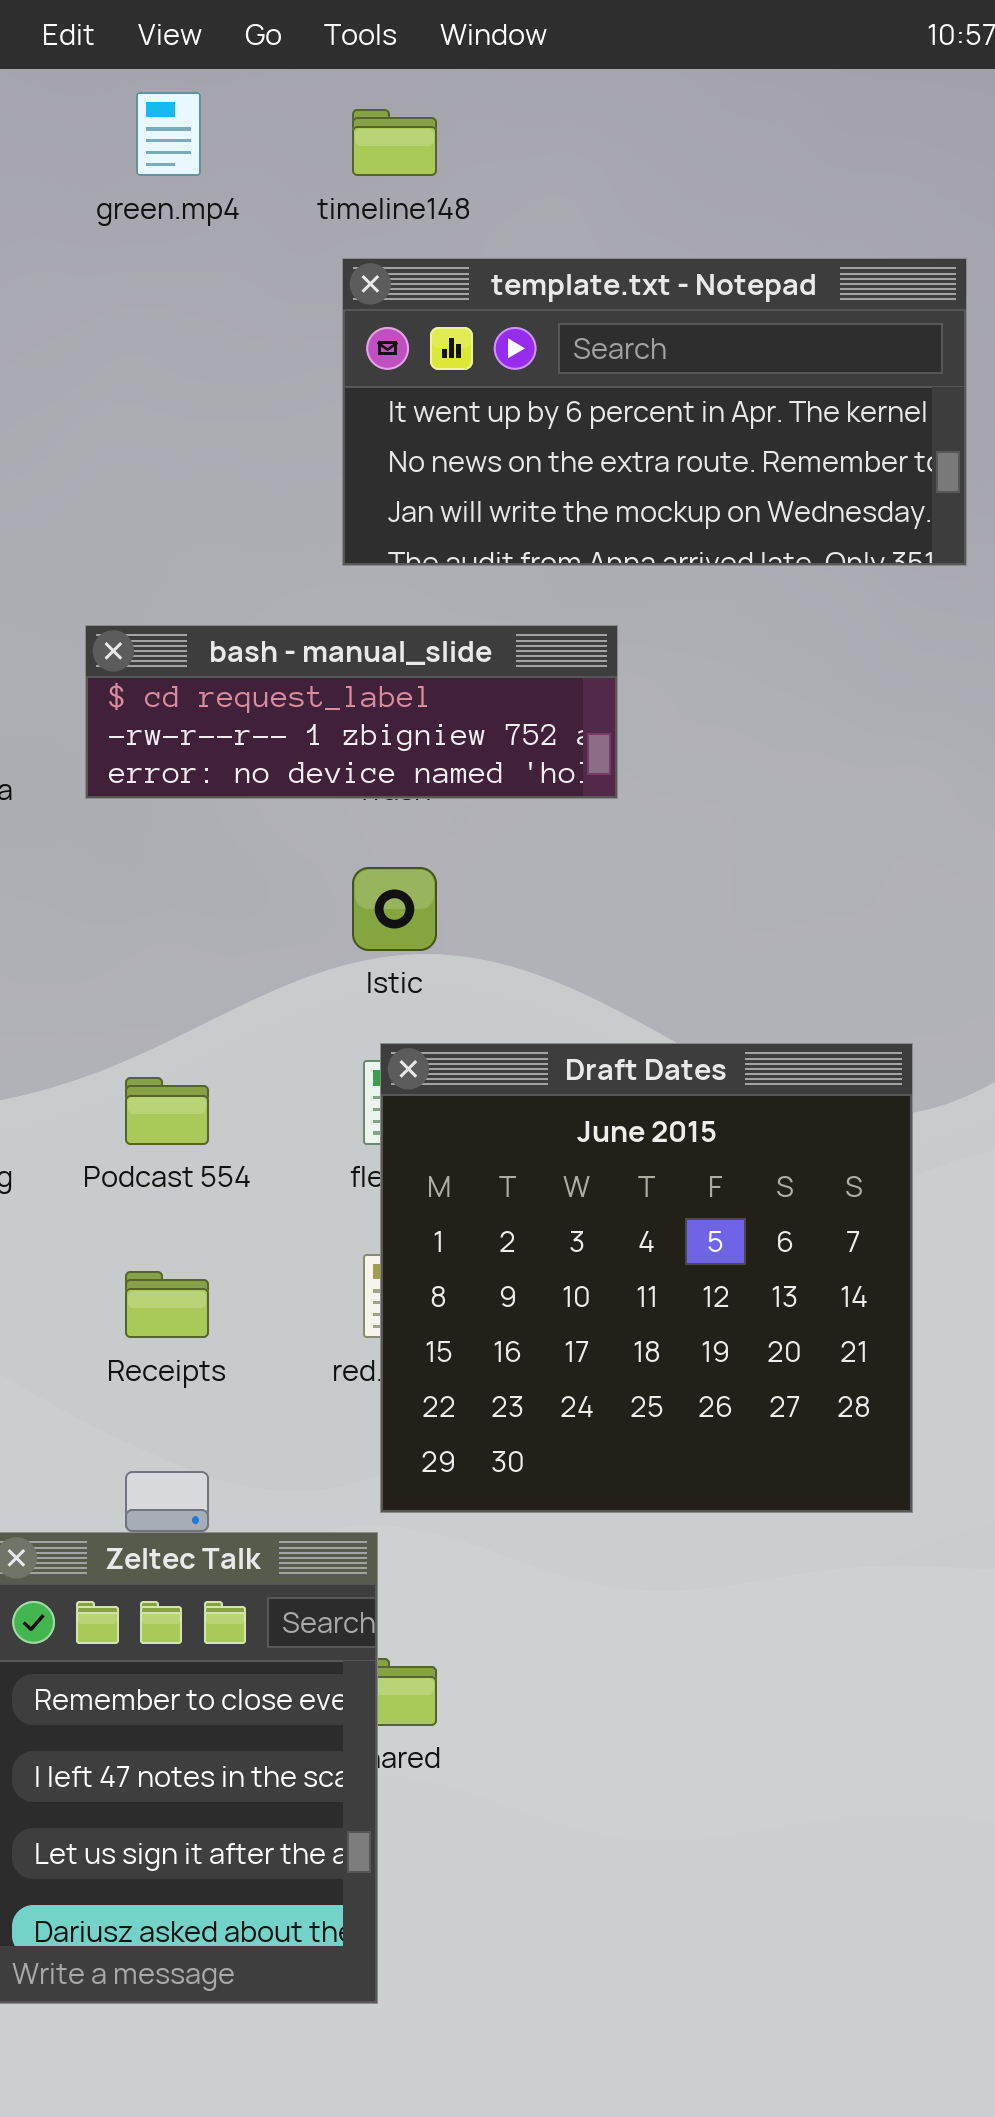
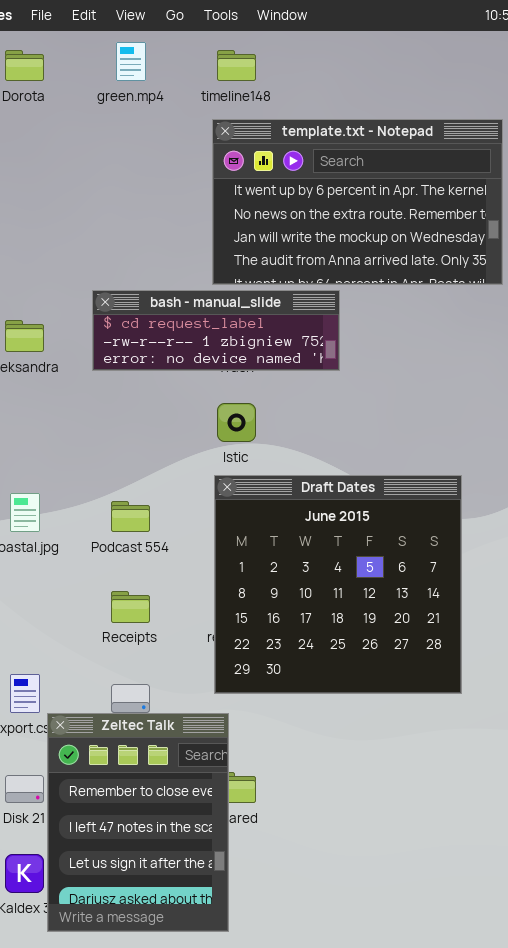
template.txt - Notepad: [342,258,967,566] -> [212,119,503,285], resized
Draft Dates: [380,1043,913,1513] -> [214,475,462,694], moved

